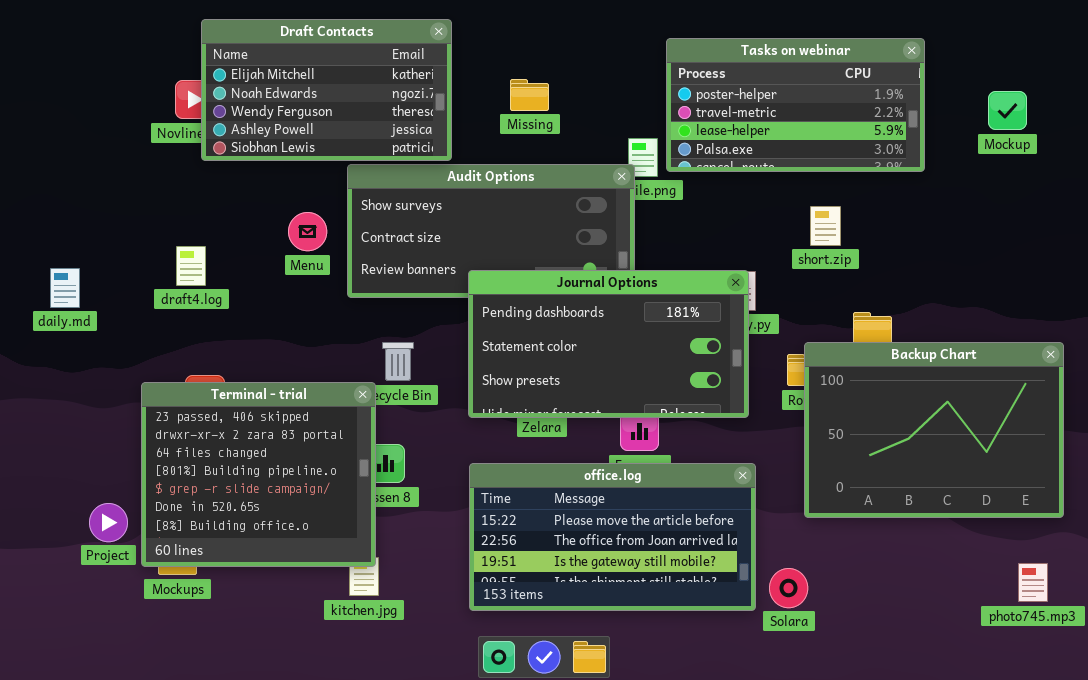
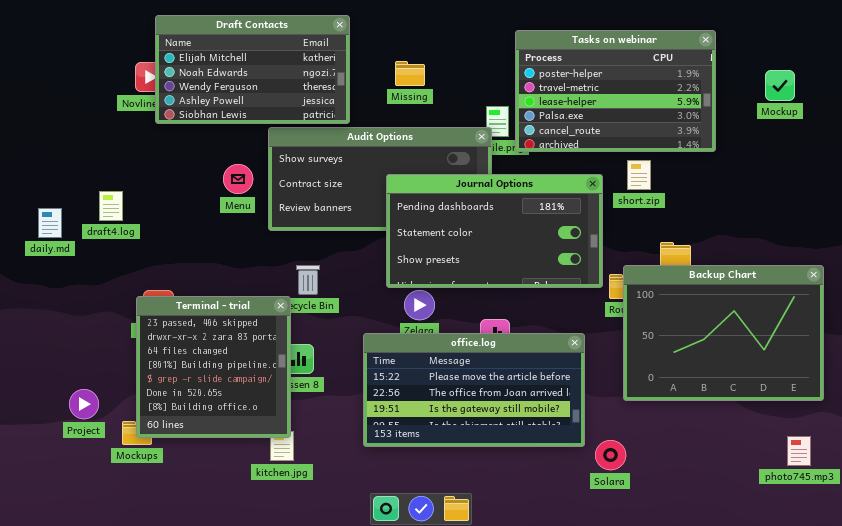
Tasks on webinar: [666,38,925,172] -> [515,30,716,152], resized
draft4.log: [176,246,206,286] -> [99,191,123,221], moved
Journal Options: [468,270,749,418] -> [386,174,603,288], moved
Terminal - trial: [141,382,376,567] -> [136,296,291,438], resized
office.log: [469,463,756,611] -> [363,333,585,447], moved

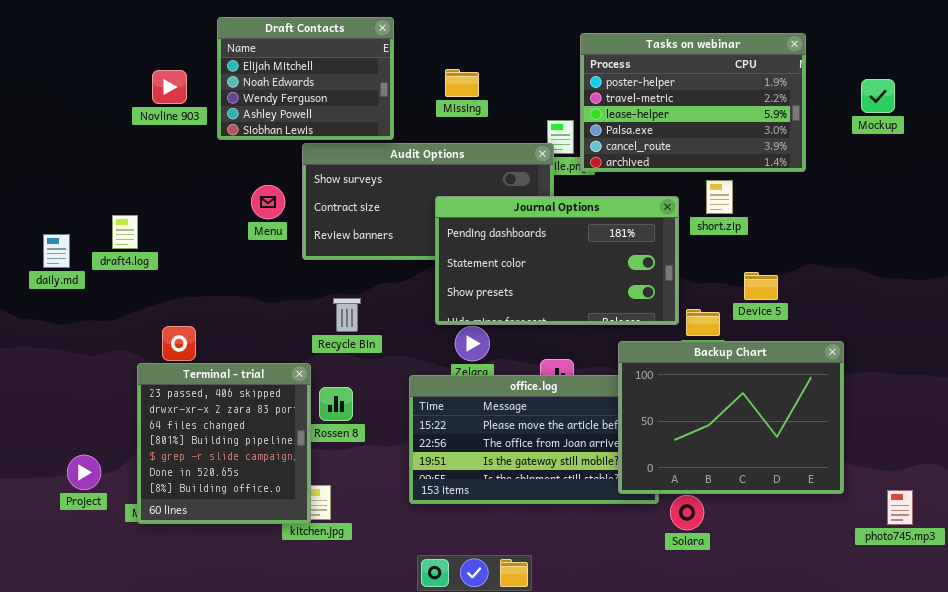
Draft Contacts: [155,15,350,124] -> [217,17,394,140], resized
Backup Chart: [623,265,824,401] -> [618,341,844,494], moved
Terminal - trial: [136,296,291,438] -> [137,363,311,524], moved
Project: [69,389,99,419] -> [67,455,101,490], moved

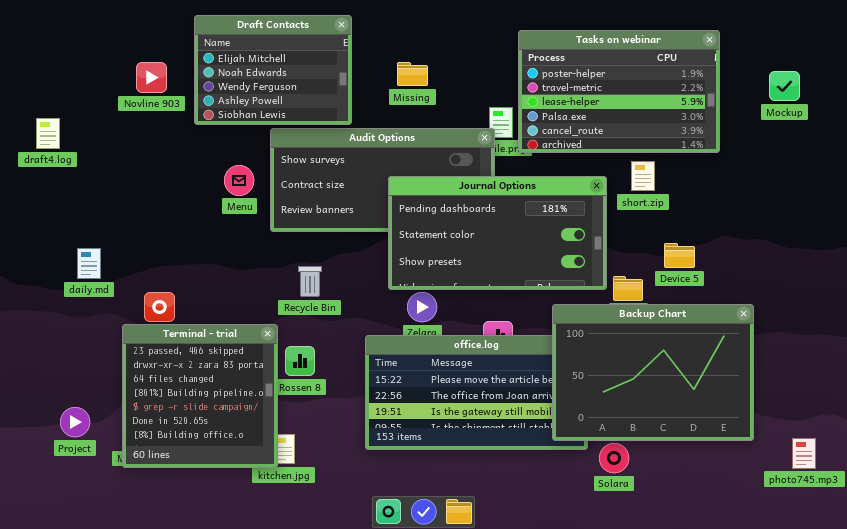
draft4.log: [112,215,138,249] -> [36,118,60,149], moved
daily.md: [43,234,70,268] -> [77,248,101,279], moved

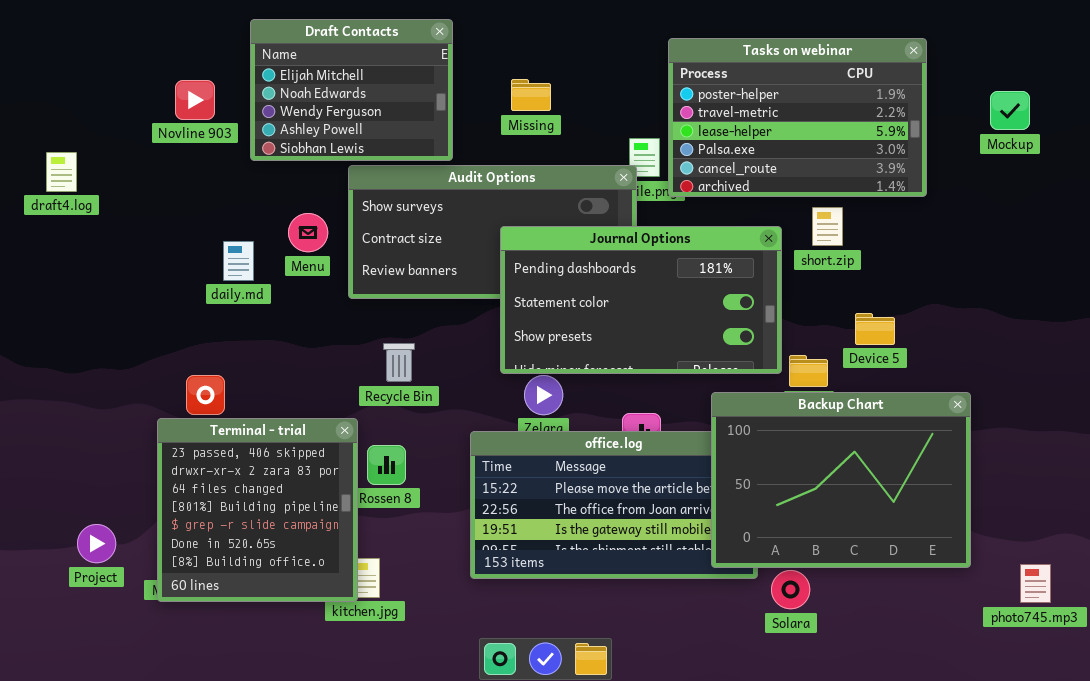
daily.md: [77,248,101,279] -> [223,241,254,281], moved

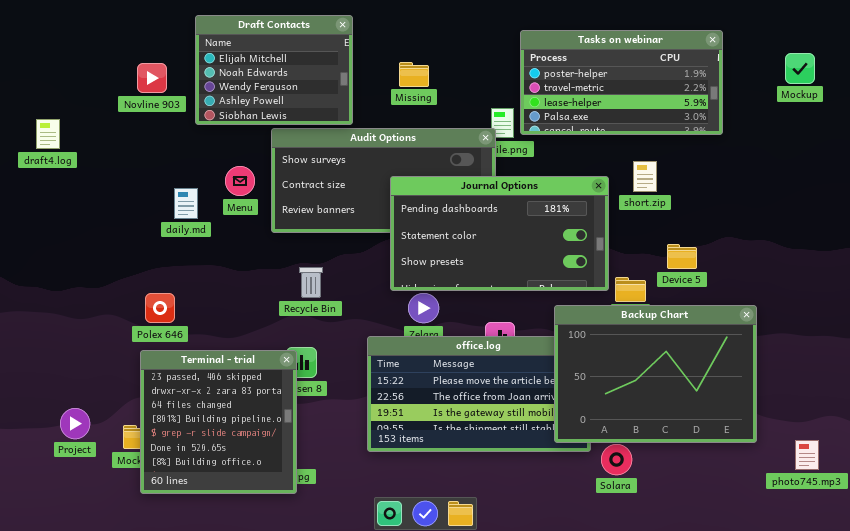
Tasks on webinar: [668,38,927,197] -> [520,30,723,135], resized
Mockup: [990,91,1030,130] -> [785,53,815,84], moved
Terminal - trial: [157,418,358,602] -> [140,350,297,494], moved

